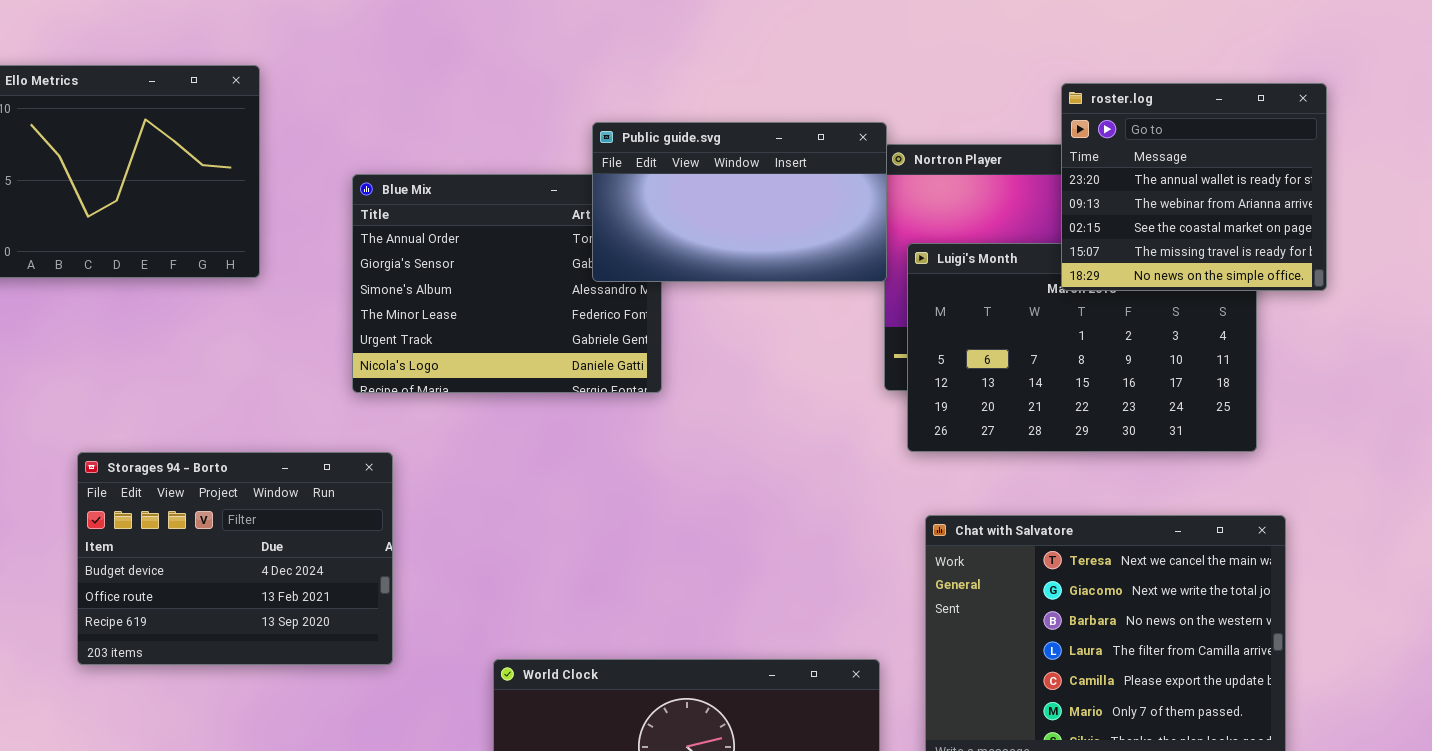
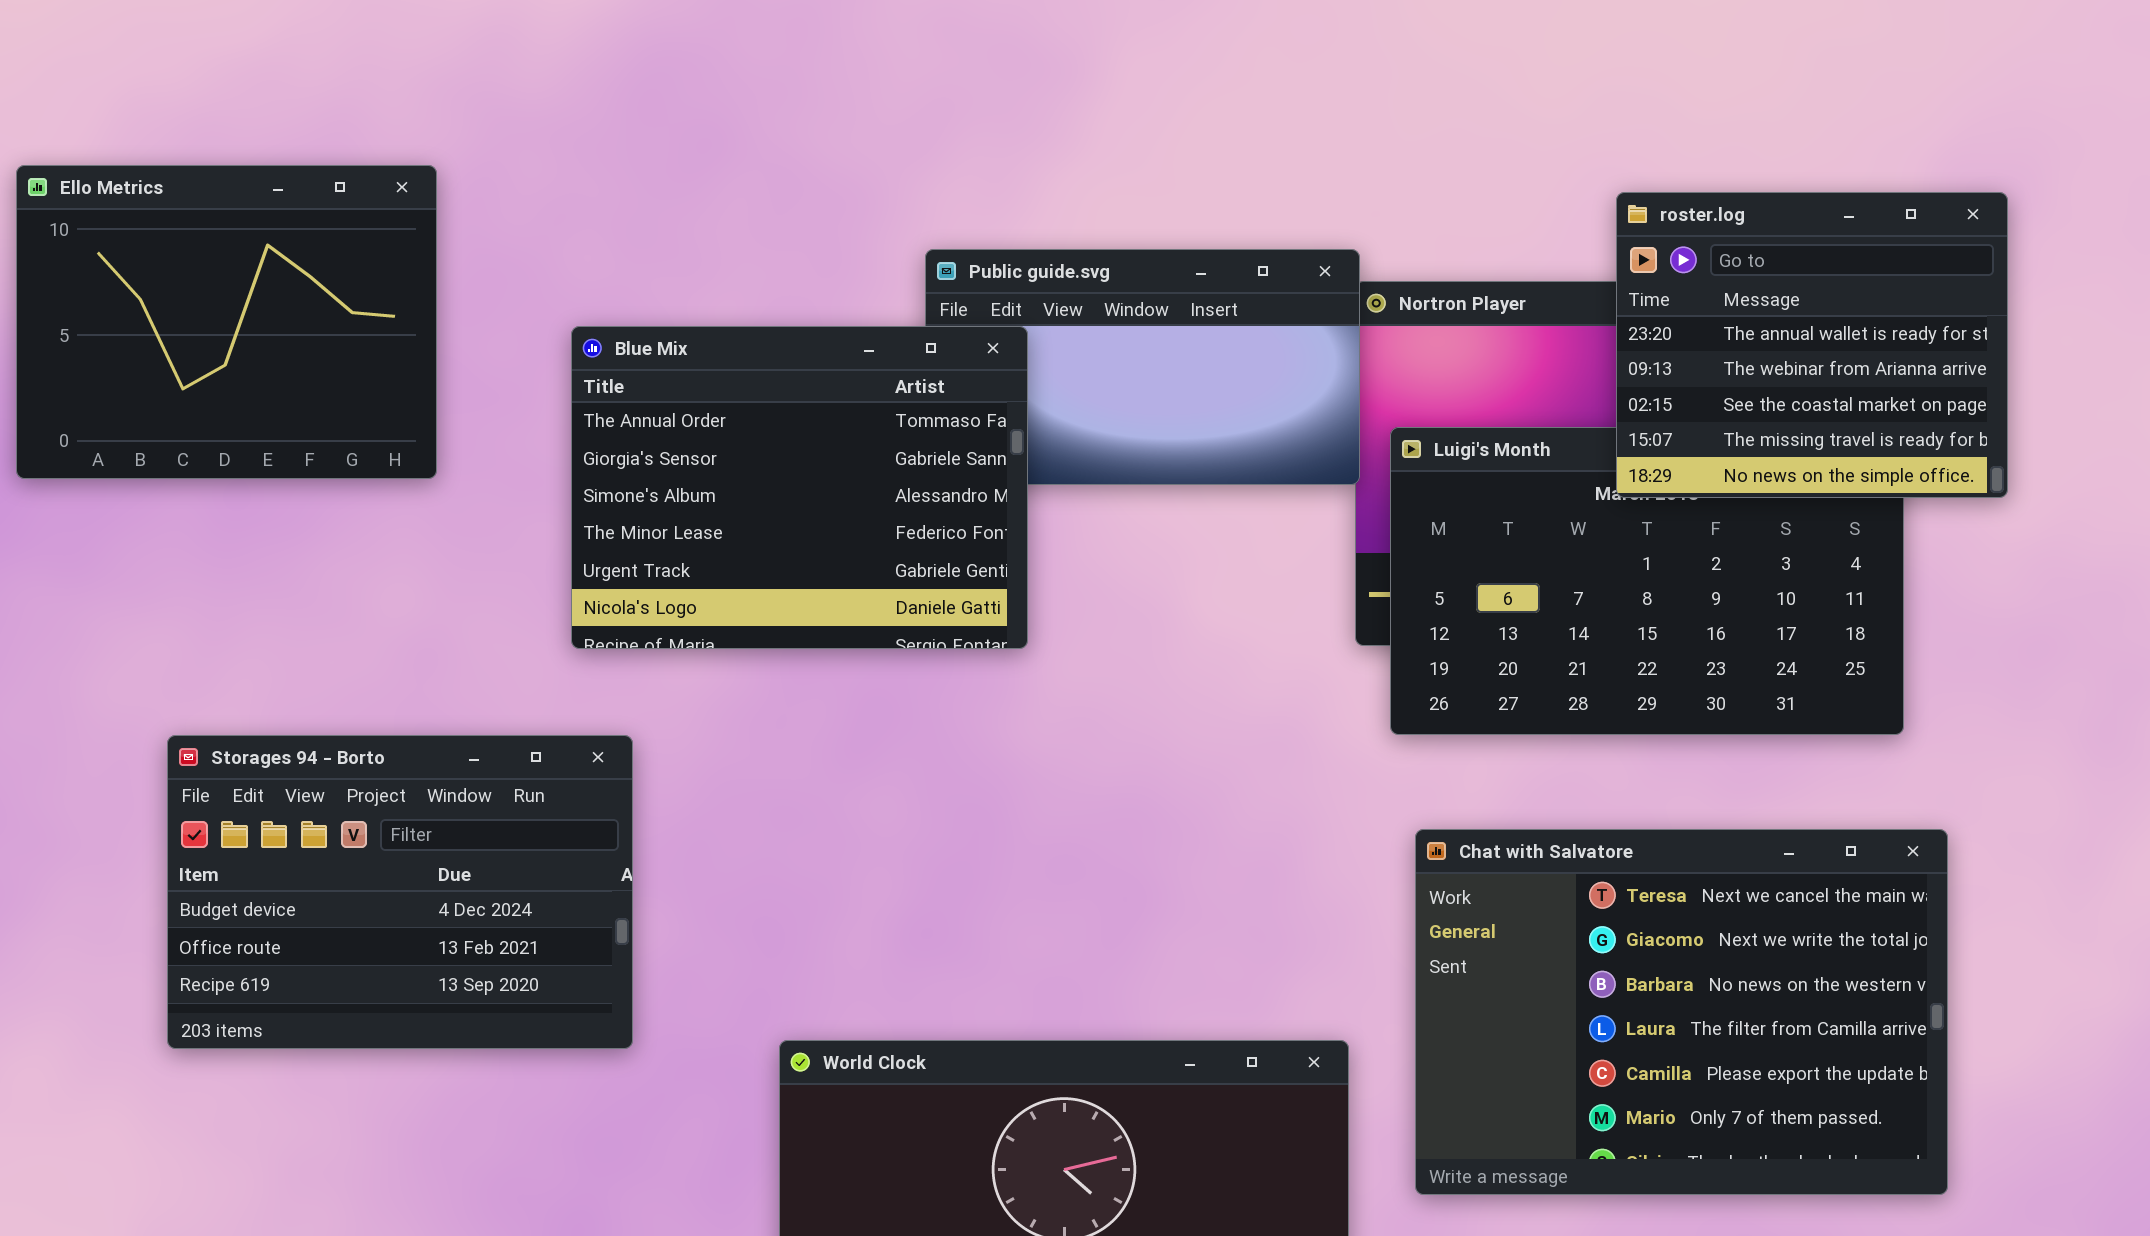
Blue Mix: [352,174,662,393] -> [571,326,1028,649], raised

